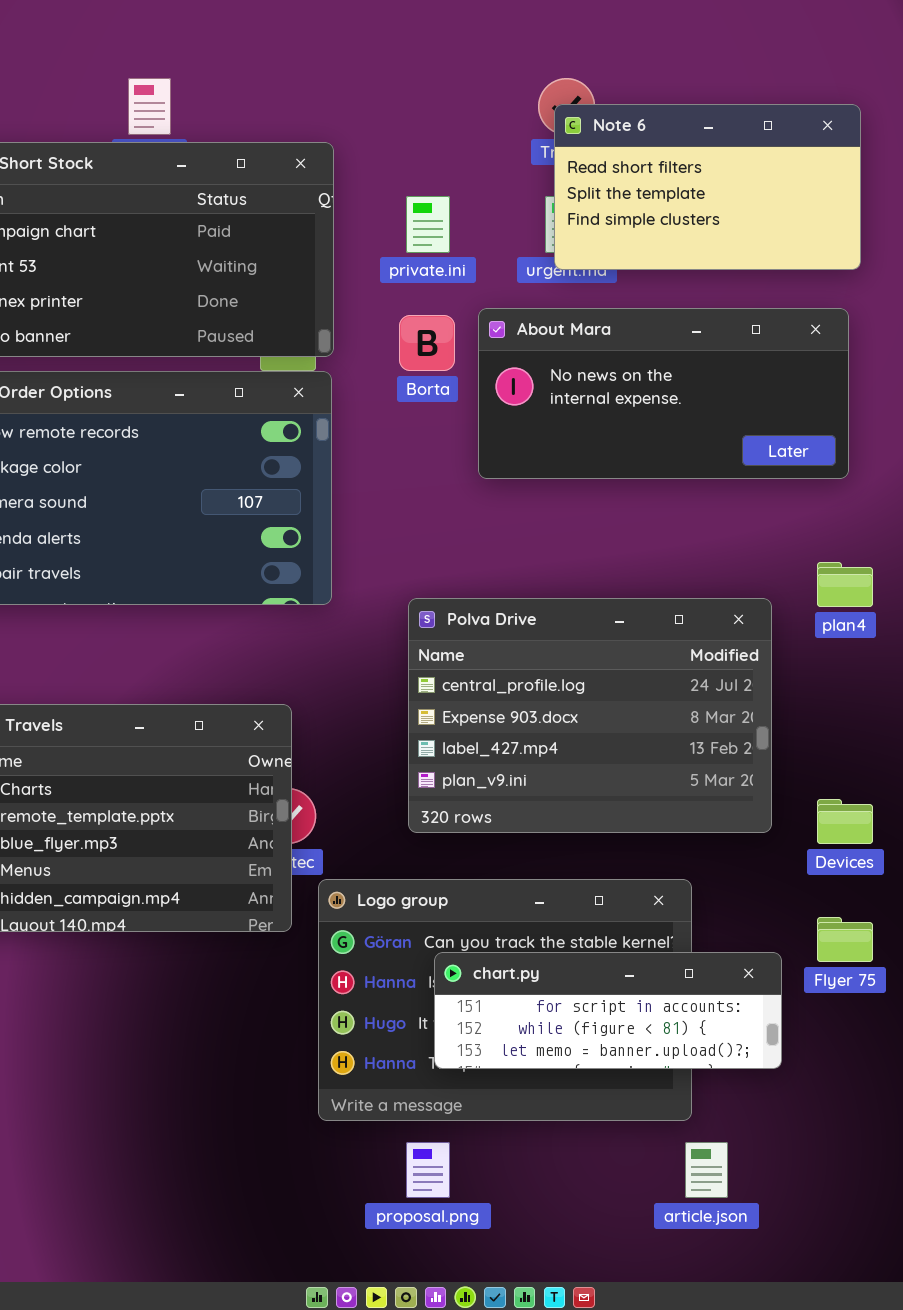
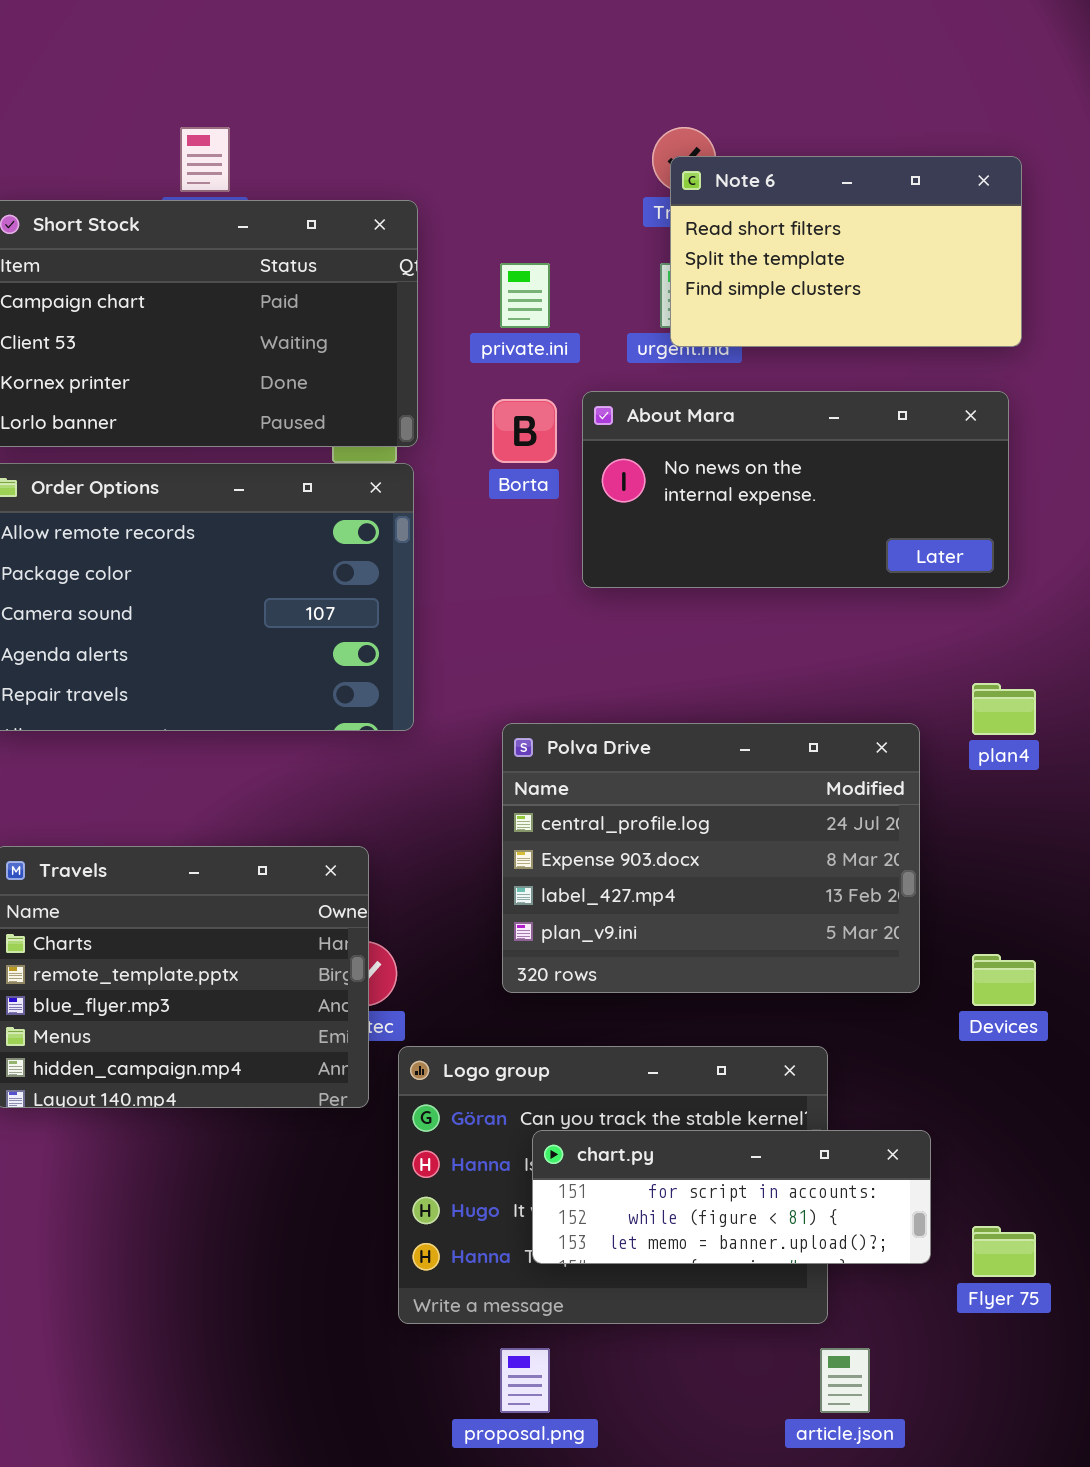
Flyer 75: [817,917,873,962] -> [972,1226,1036,1277], moved

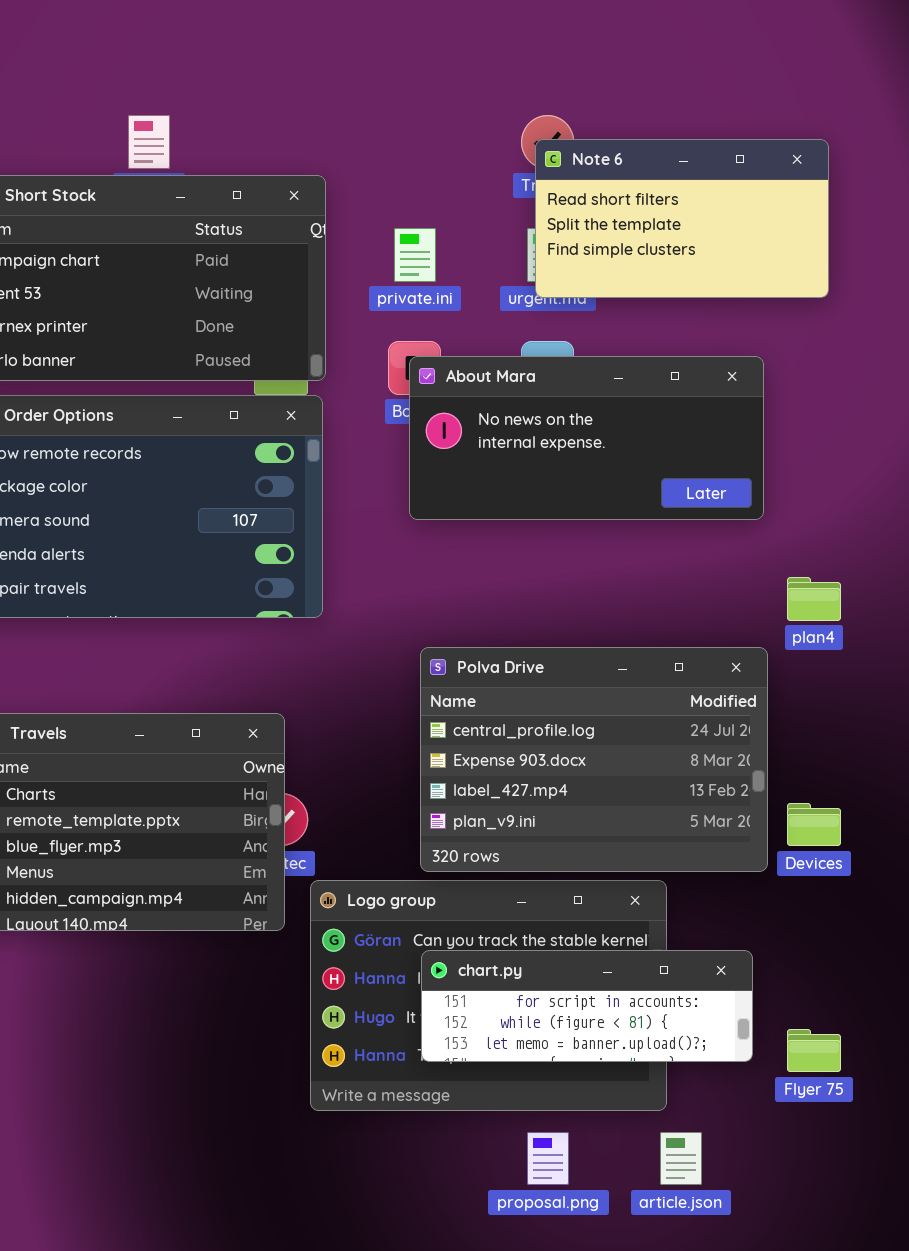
About Mara: [582,391,1009,588] -> [409,356,764,520], moved
Polva Drive: [502,723,920,993] -> [420,647,768,872], moved
proposal.png: [500,1348,550,1413] -> [527,1132,569,1185], moved

